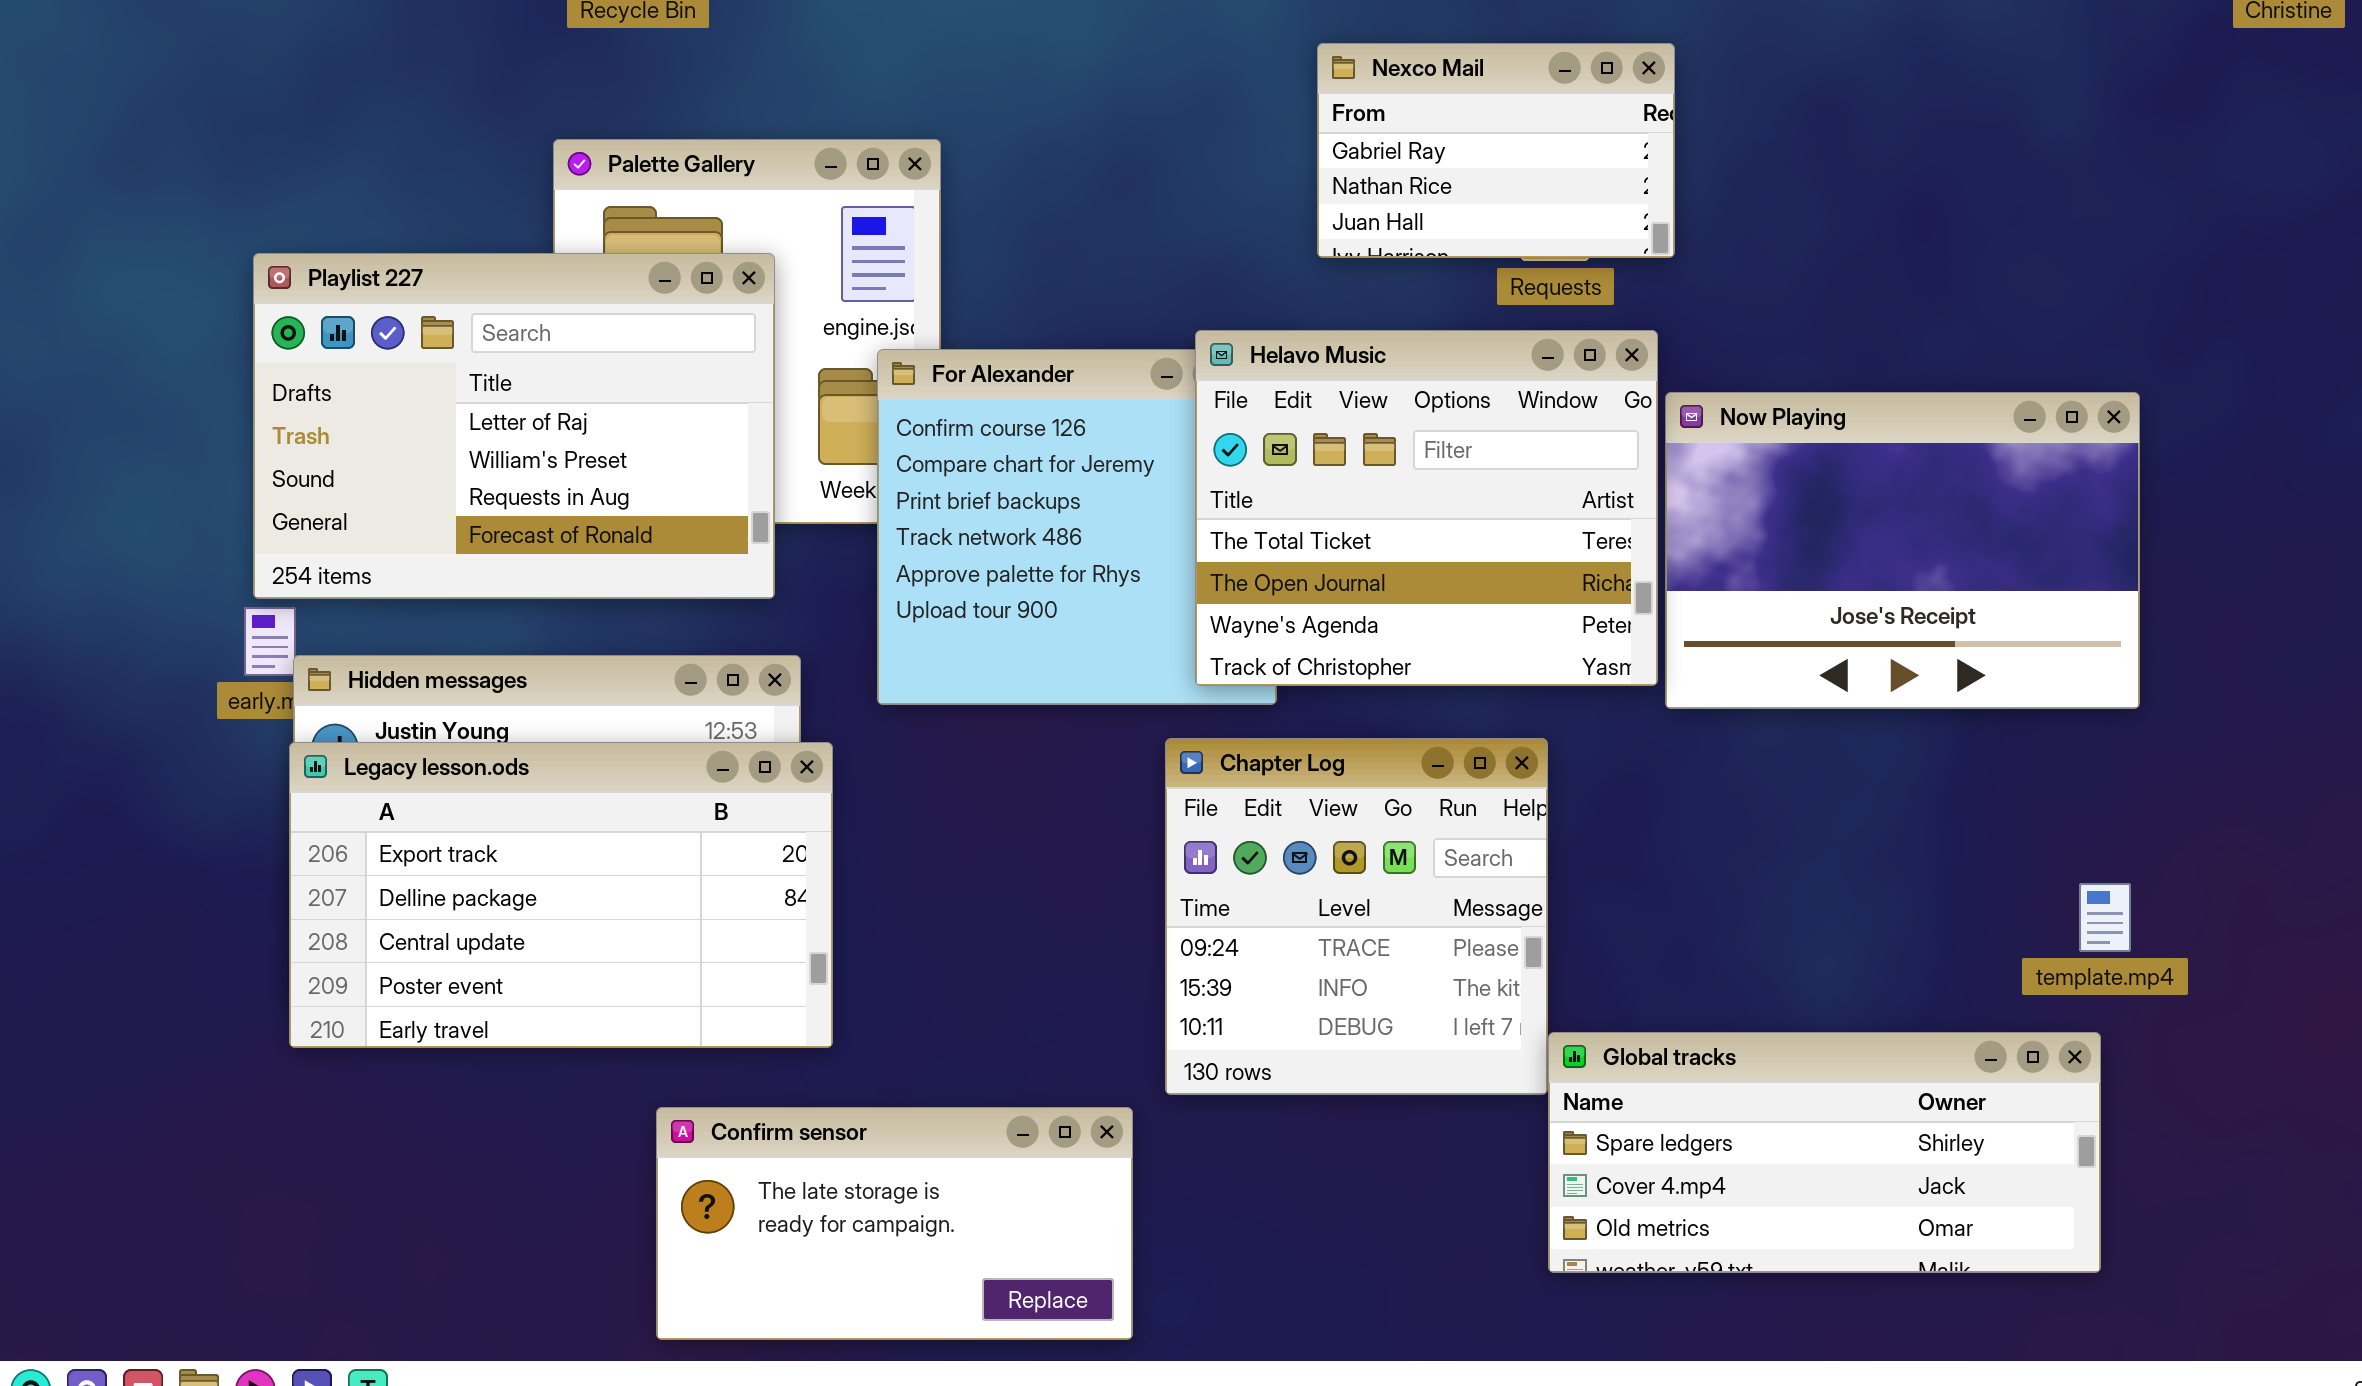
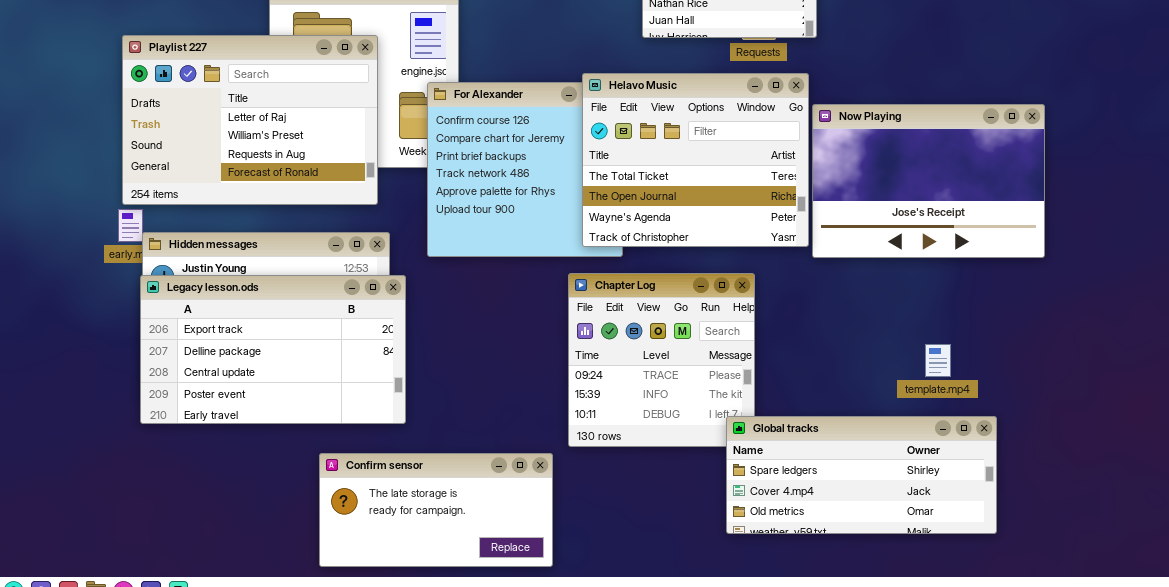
template.mp4: [2079,883,2131,952] -> [925,344,951,377], moved
Global tracks: [1548,1032,2101,1273] -> [726,416,997,534], moved

